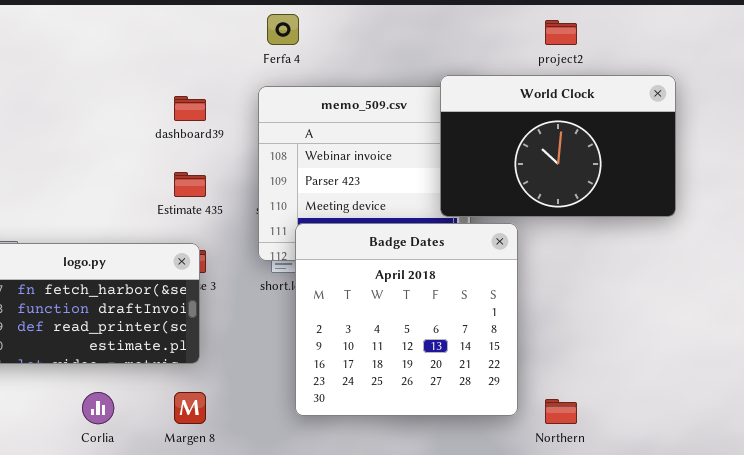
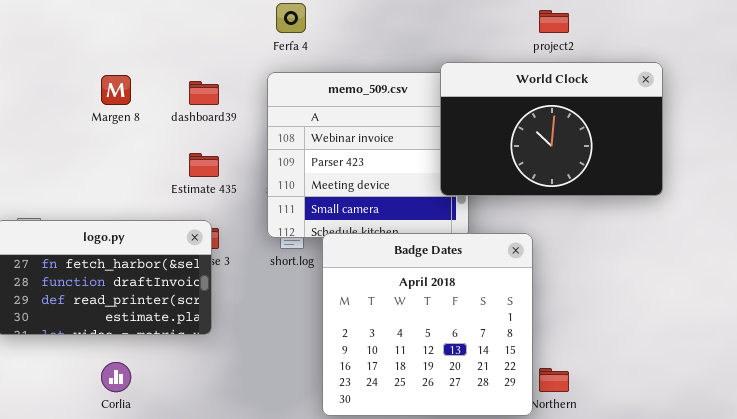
Badge Dates: [295,223,518,416] -> [322,233,533,416], moved
Margen 8: [174,392,206,424] -> [101,75,131,105], moved

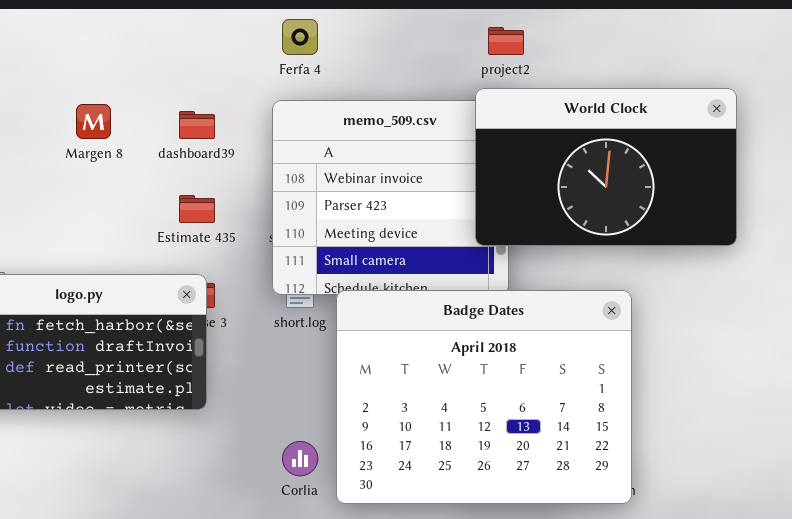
project2: [539,10,569,33] -> [488,27,524,55], moved
Badge Dates: [322,233,533,416] -> [336,290,632,504], resized
Corlia: [101,362,131,392] -> [282,441,318,476], moved

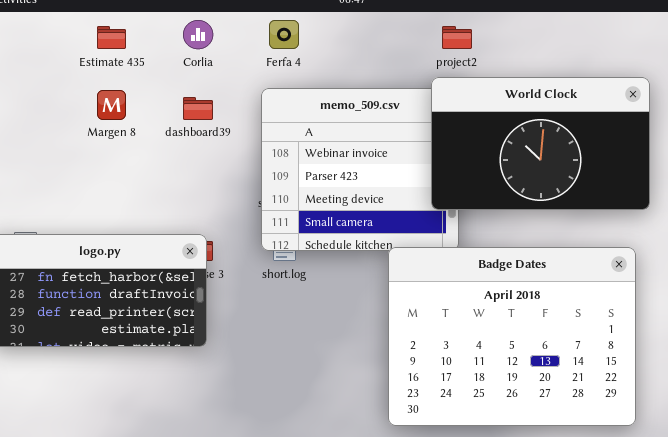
Estimate 435: [179,195,215,223] -> [97,26,126,49], moved
Badge Dates: [336,290,632,504] -> [388,247,636,426], moved
Corlia: [282,441,318,476] -> [183,20,213,49], moved

